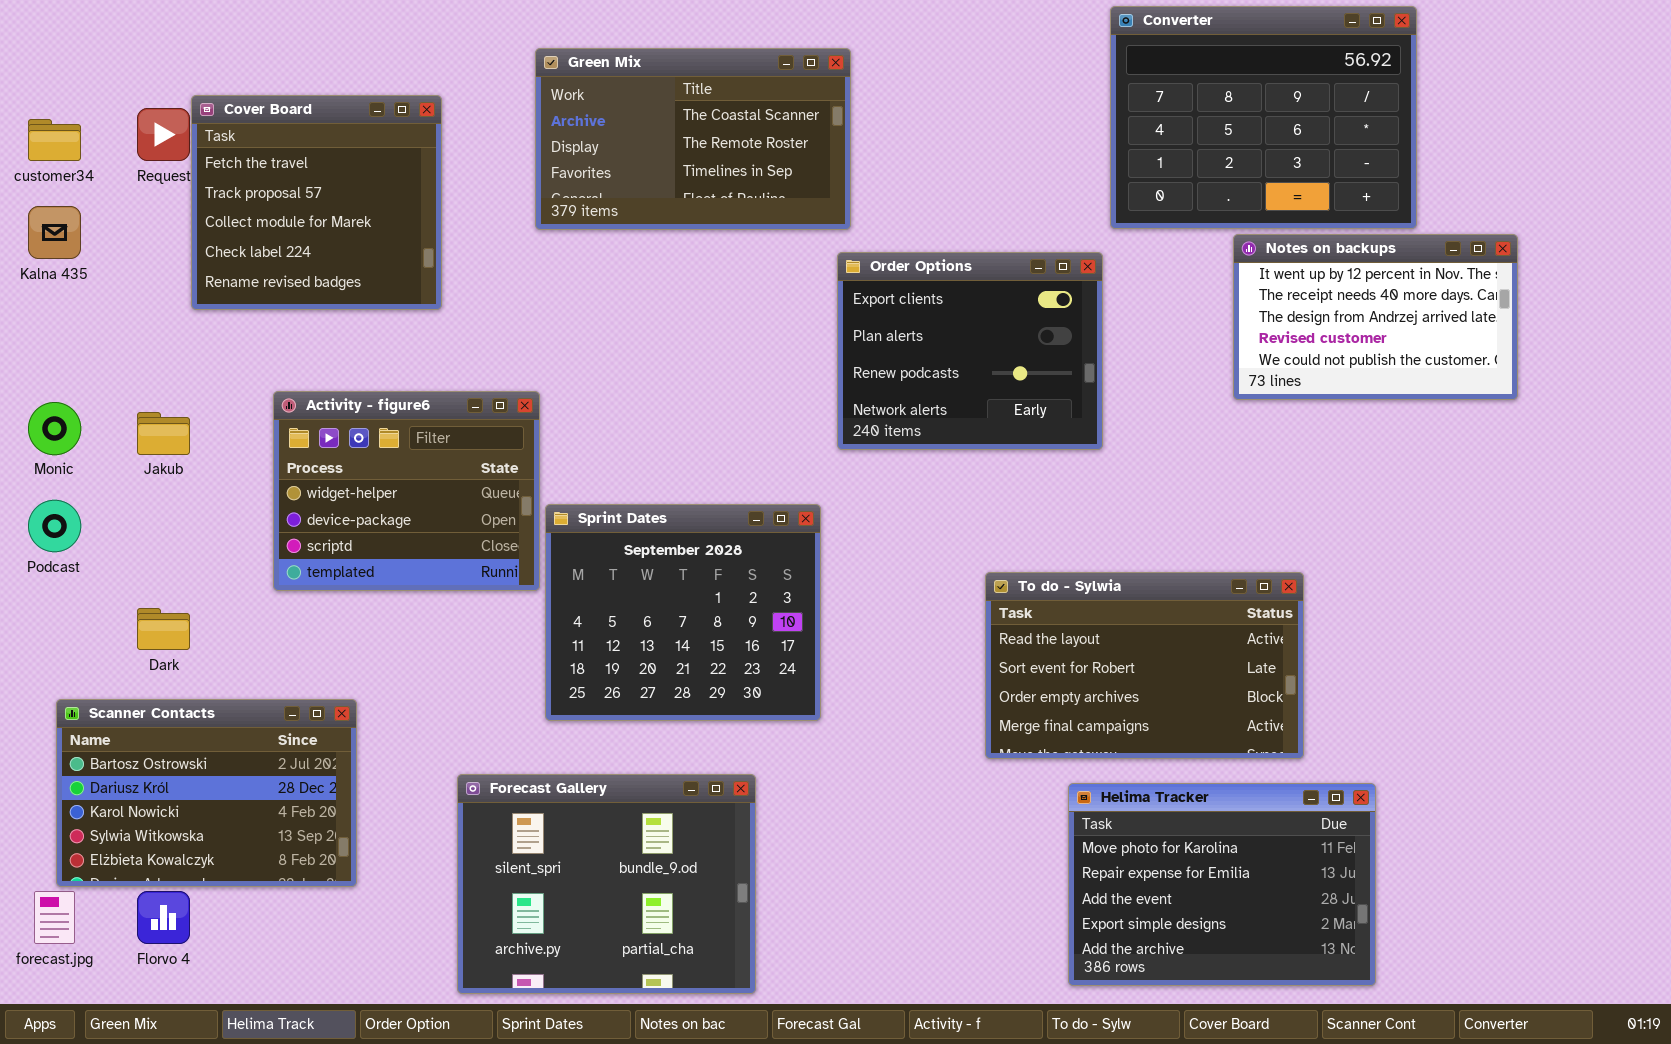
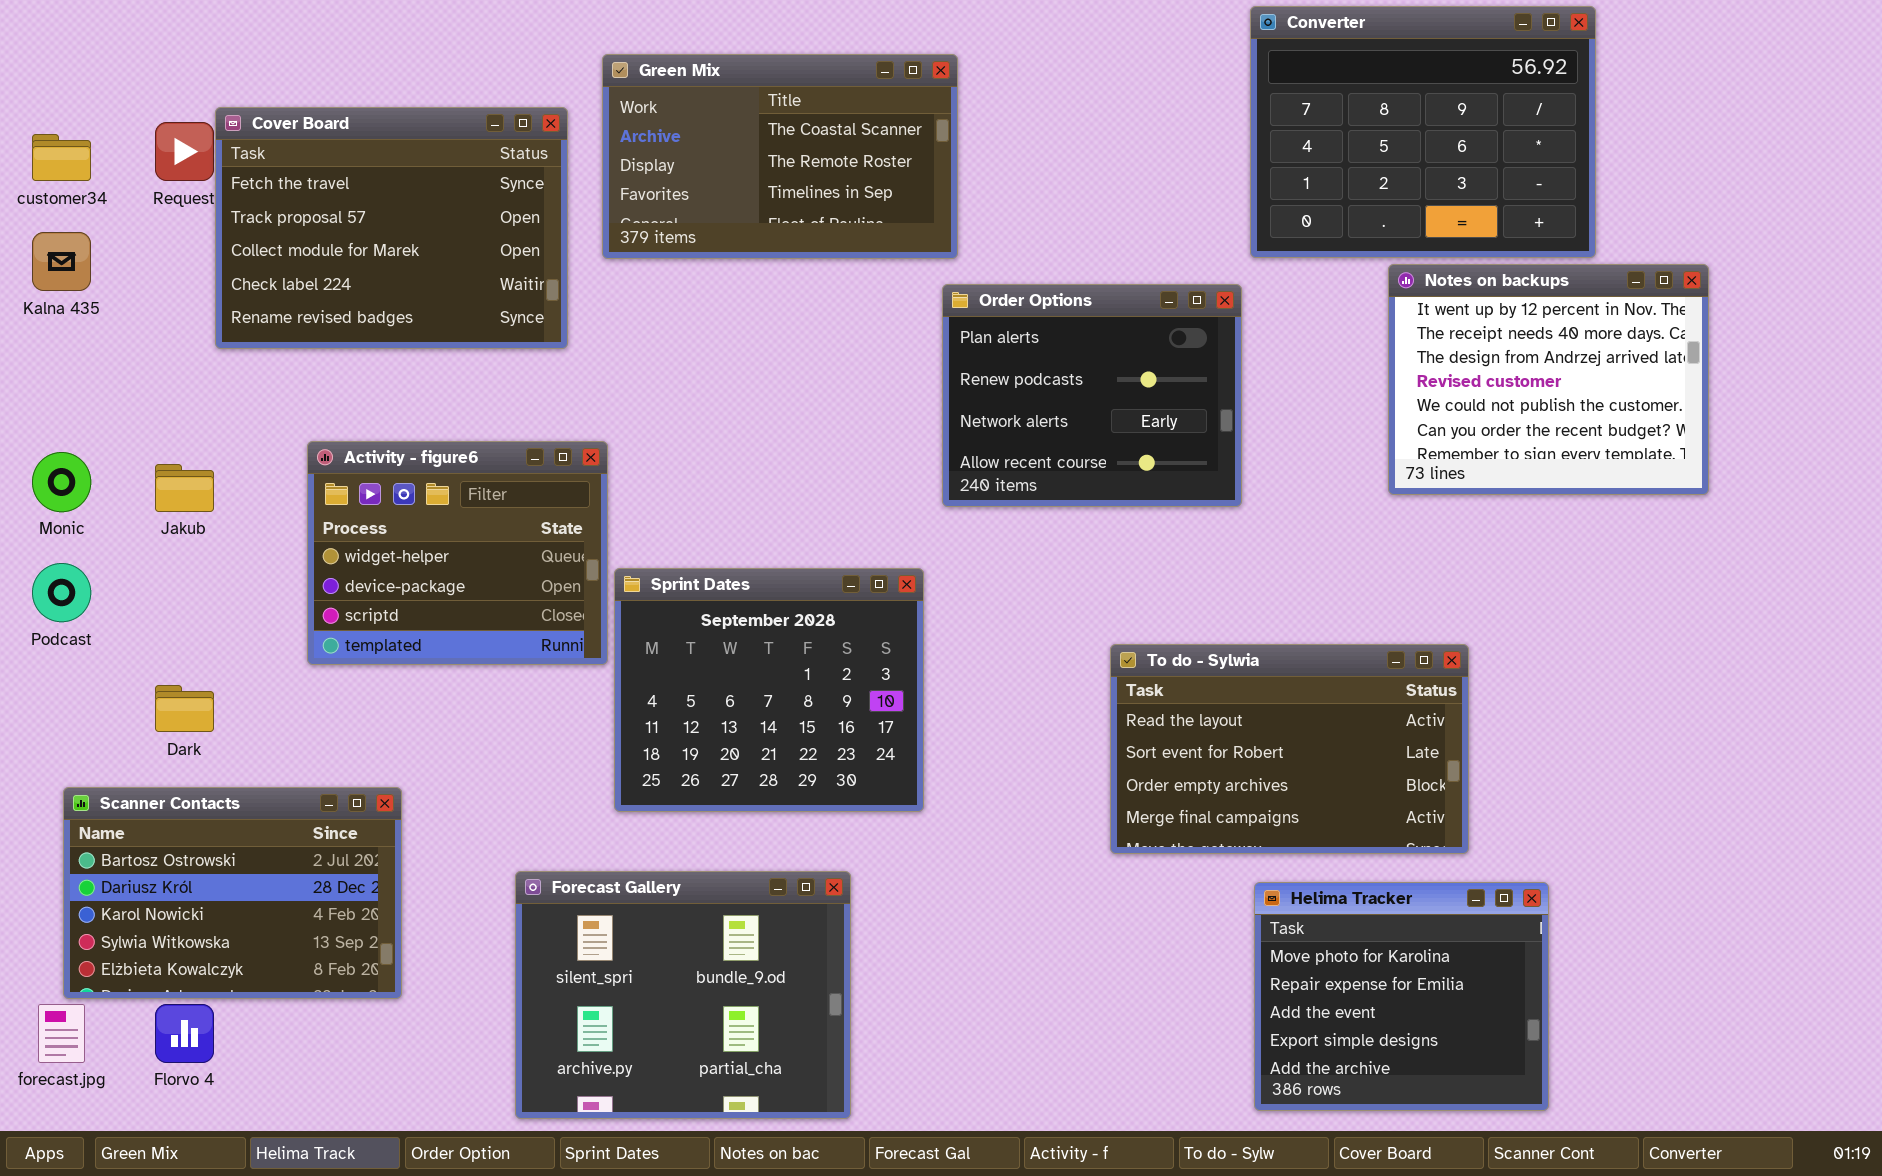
Cover Board: [191,95,442,310] -> [215,107,568,349], resized
Notes on backups: [1233,234,1518,400] -> [1388,264,1709,495], resized
Order Options: [837,252,1103,450] -> [942,284,1242,507], scrolled down 1 row
Helima Tracker: [1068,783,1376,986] -> [1254,882,1549,1111], resized

